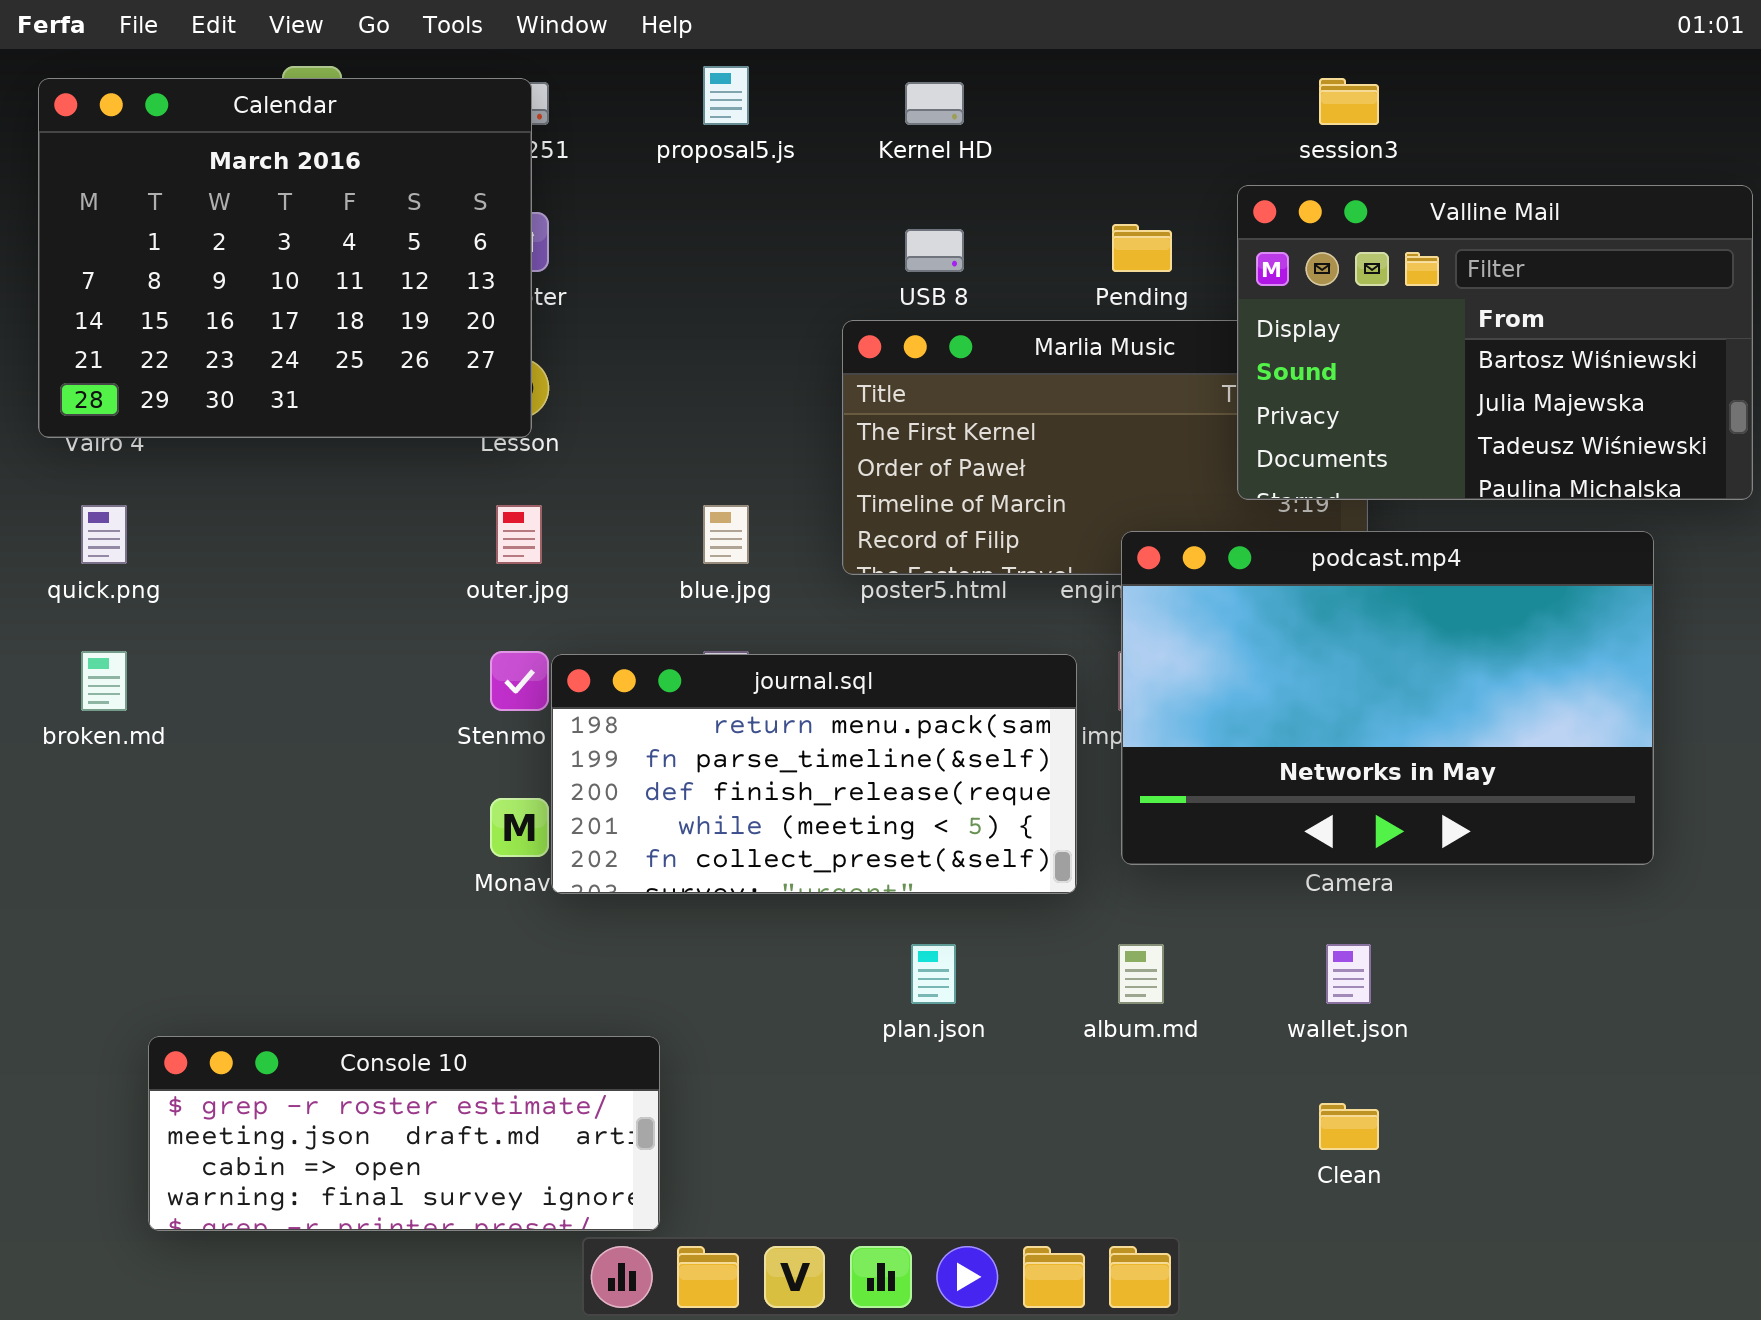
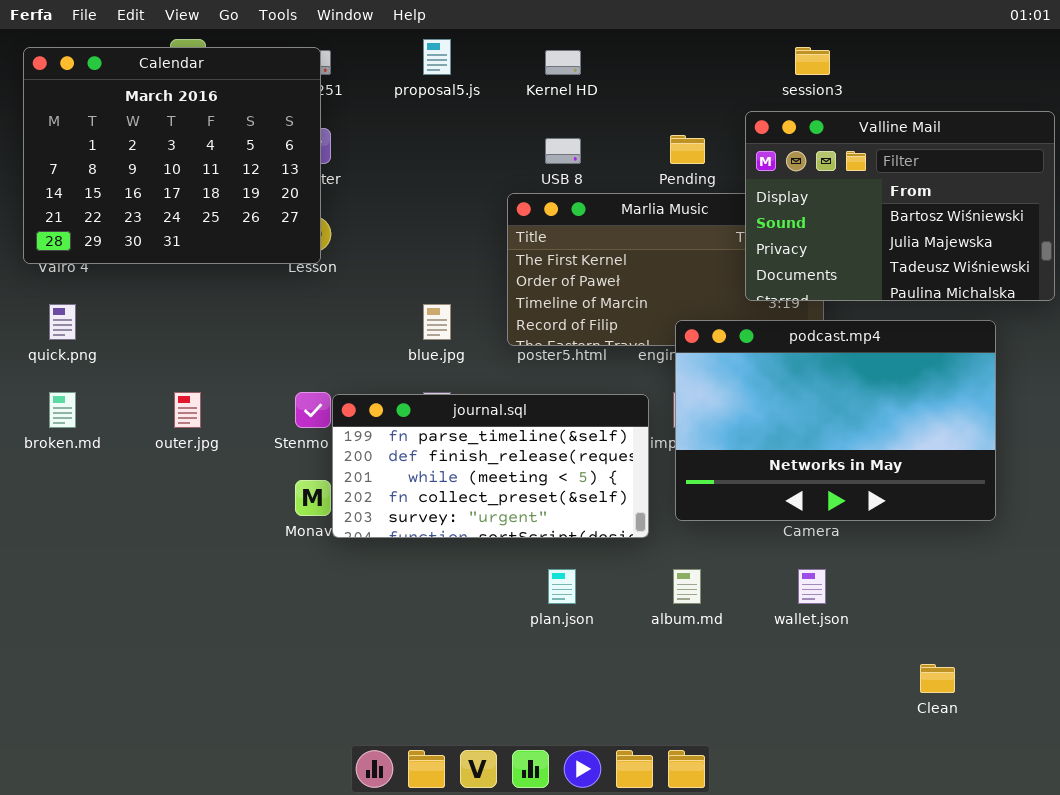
outer.jpg: [496,505,542,564] -> [174,392,201,428], moved
journal.sql: [551,654,1077,894] -> [332,394,649,538], scrolled down 1 row
Console 10: [148,1036,660,1231] -> none, closed
Clean: [1319,1103,1379,1150] -> [920,664,955,693], moved

